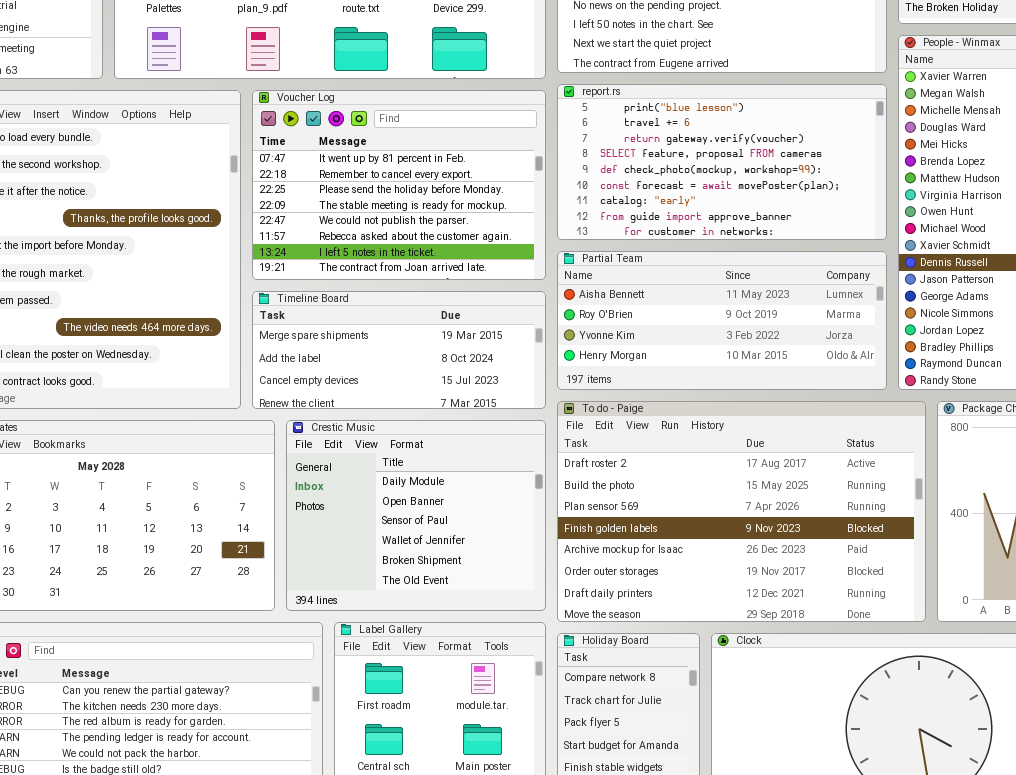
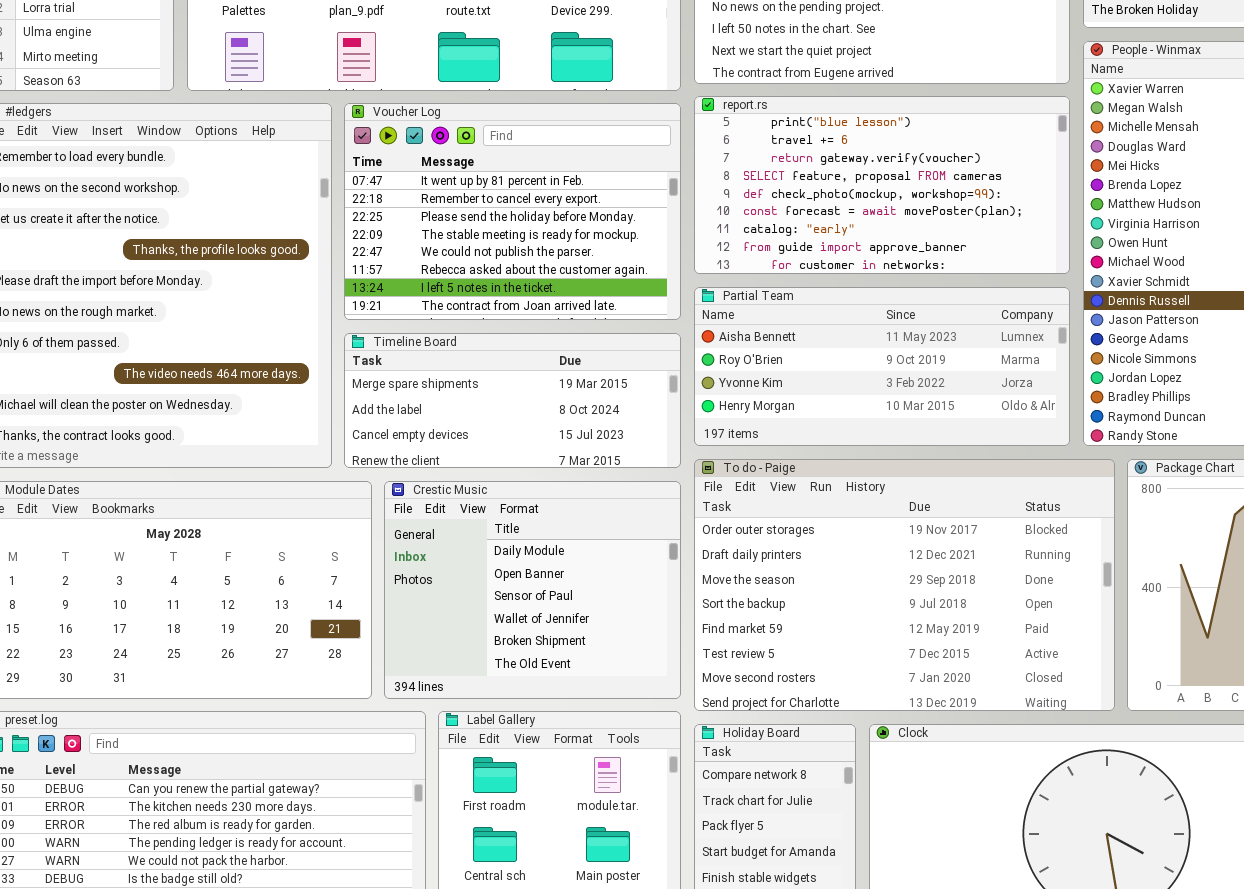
To do - Paige: [557,401,926,622] -> [694,459,1115,711], scrolled down 5 rows

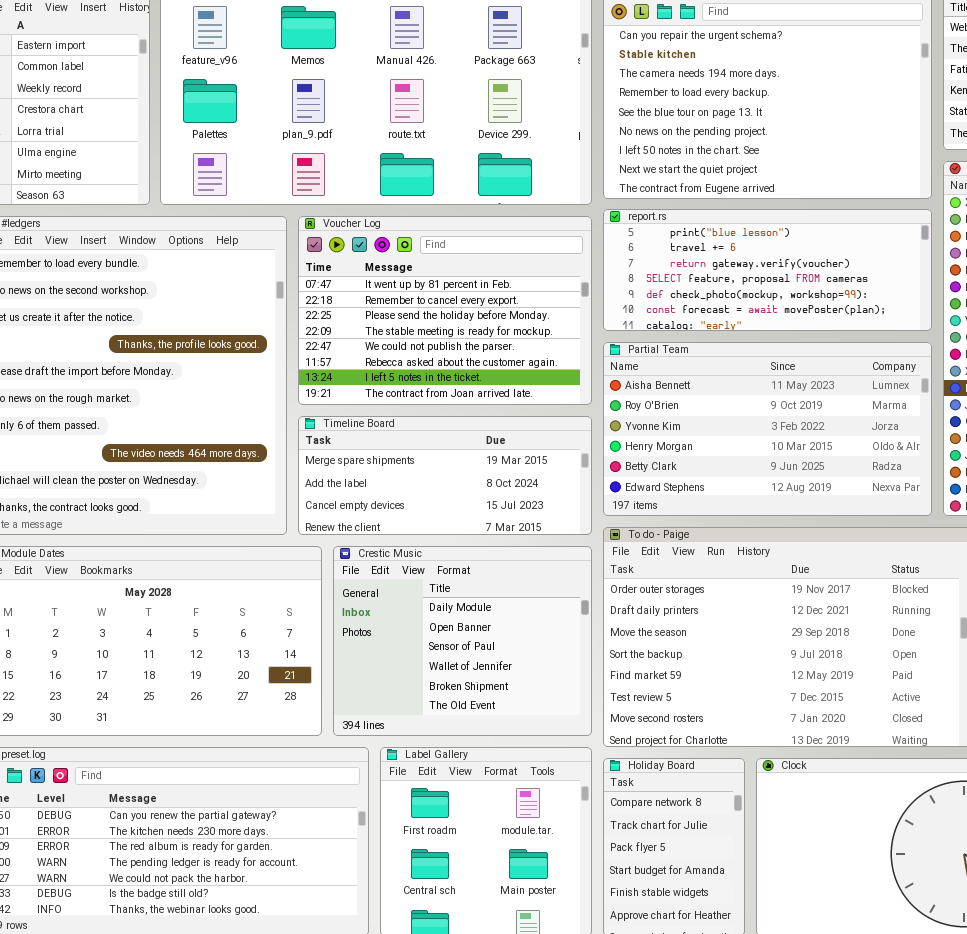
report.rs: [694,96,1070,274] -> [603,209,932,331], resized
Partial Team: [694,287,1070,446] -> [603,342,932,516], resized

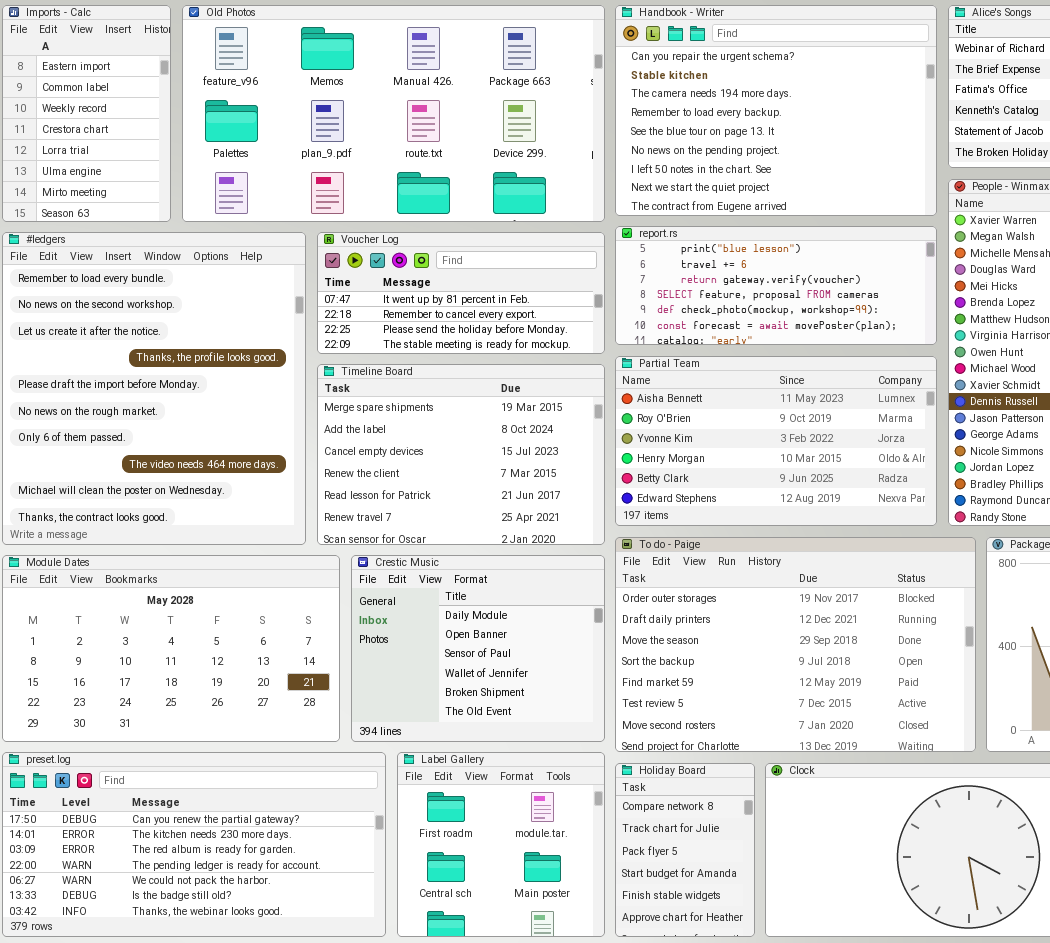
Voucher Log: [298,216,592,405] -> [317,232,605,354], resized
Timeline Board: [298,416,592,535] -> [317,364,605,545], resized

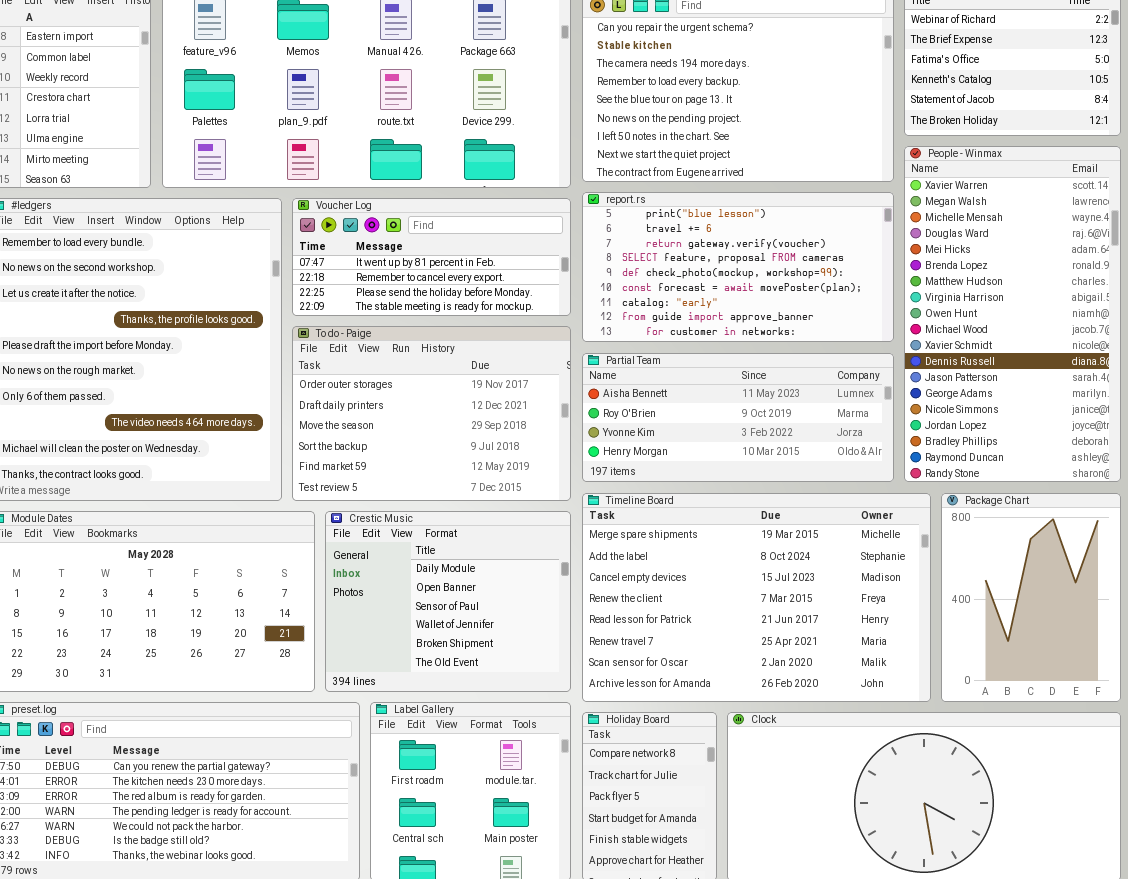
report.rs: [615,226,937,345] -> [582,192,894,342], resized
Partial Team: [615,356,937,526] -> [582,353,894,482], resized
Timeline Board: [317,364,605,545] -> [582,493,931,702], moved, resized
To do - Paige: [615,537,976,752] -> [292,326,571,501], moved, resized

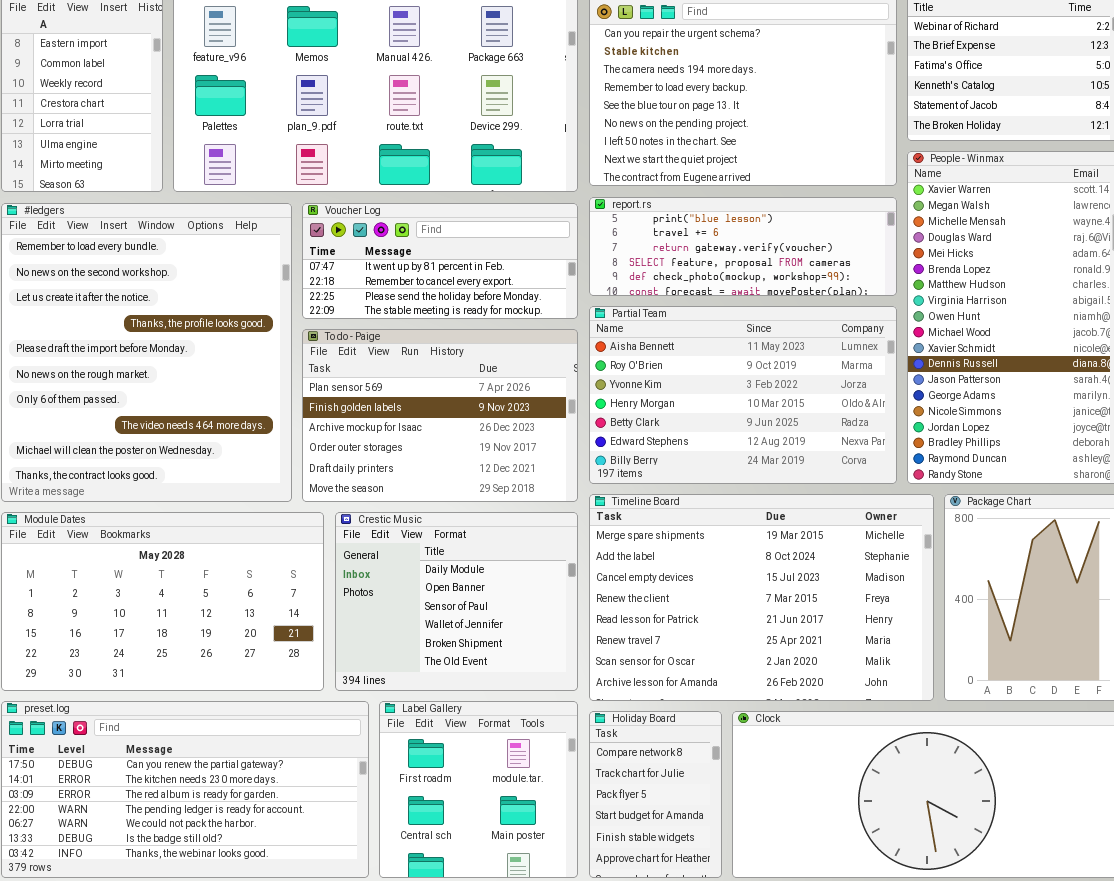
report.rs: [582,192,894,342] -> [589,197,897,296], resized
To do - Paige: [292,326,571,501] -> [302,329,578,502], scrolled up 3 rows
Partial Team: [582,353,894,482] -> [589,306,897,484], resized

